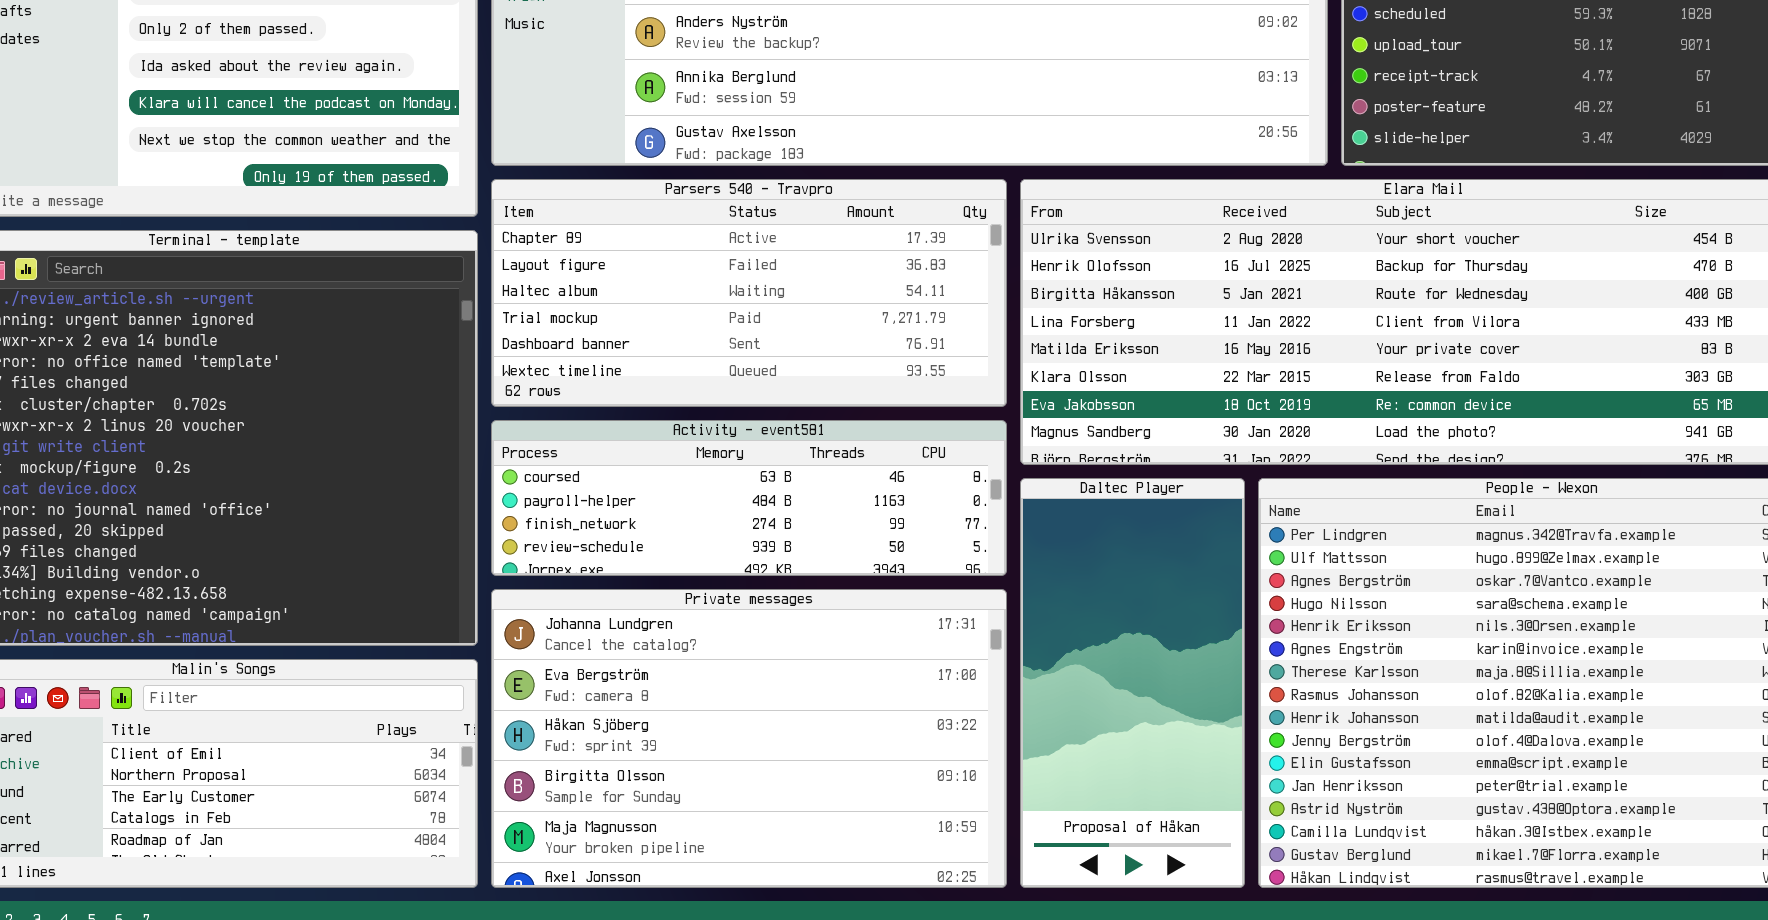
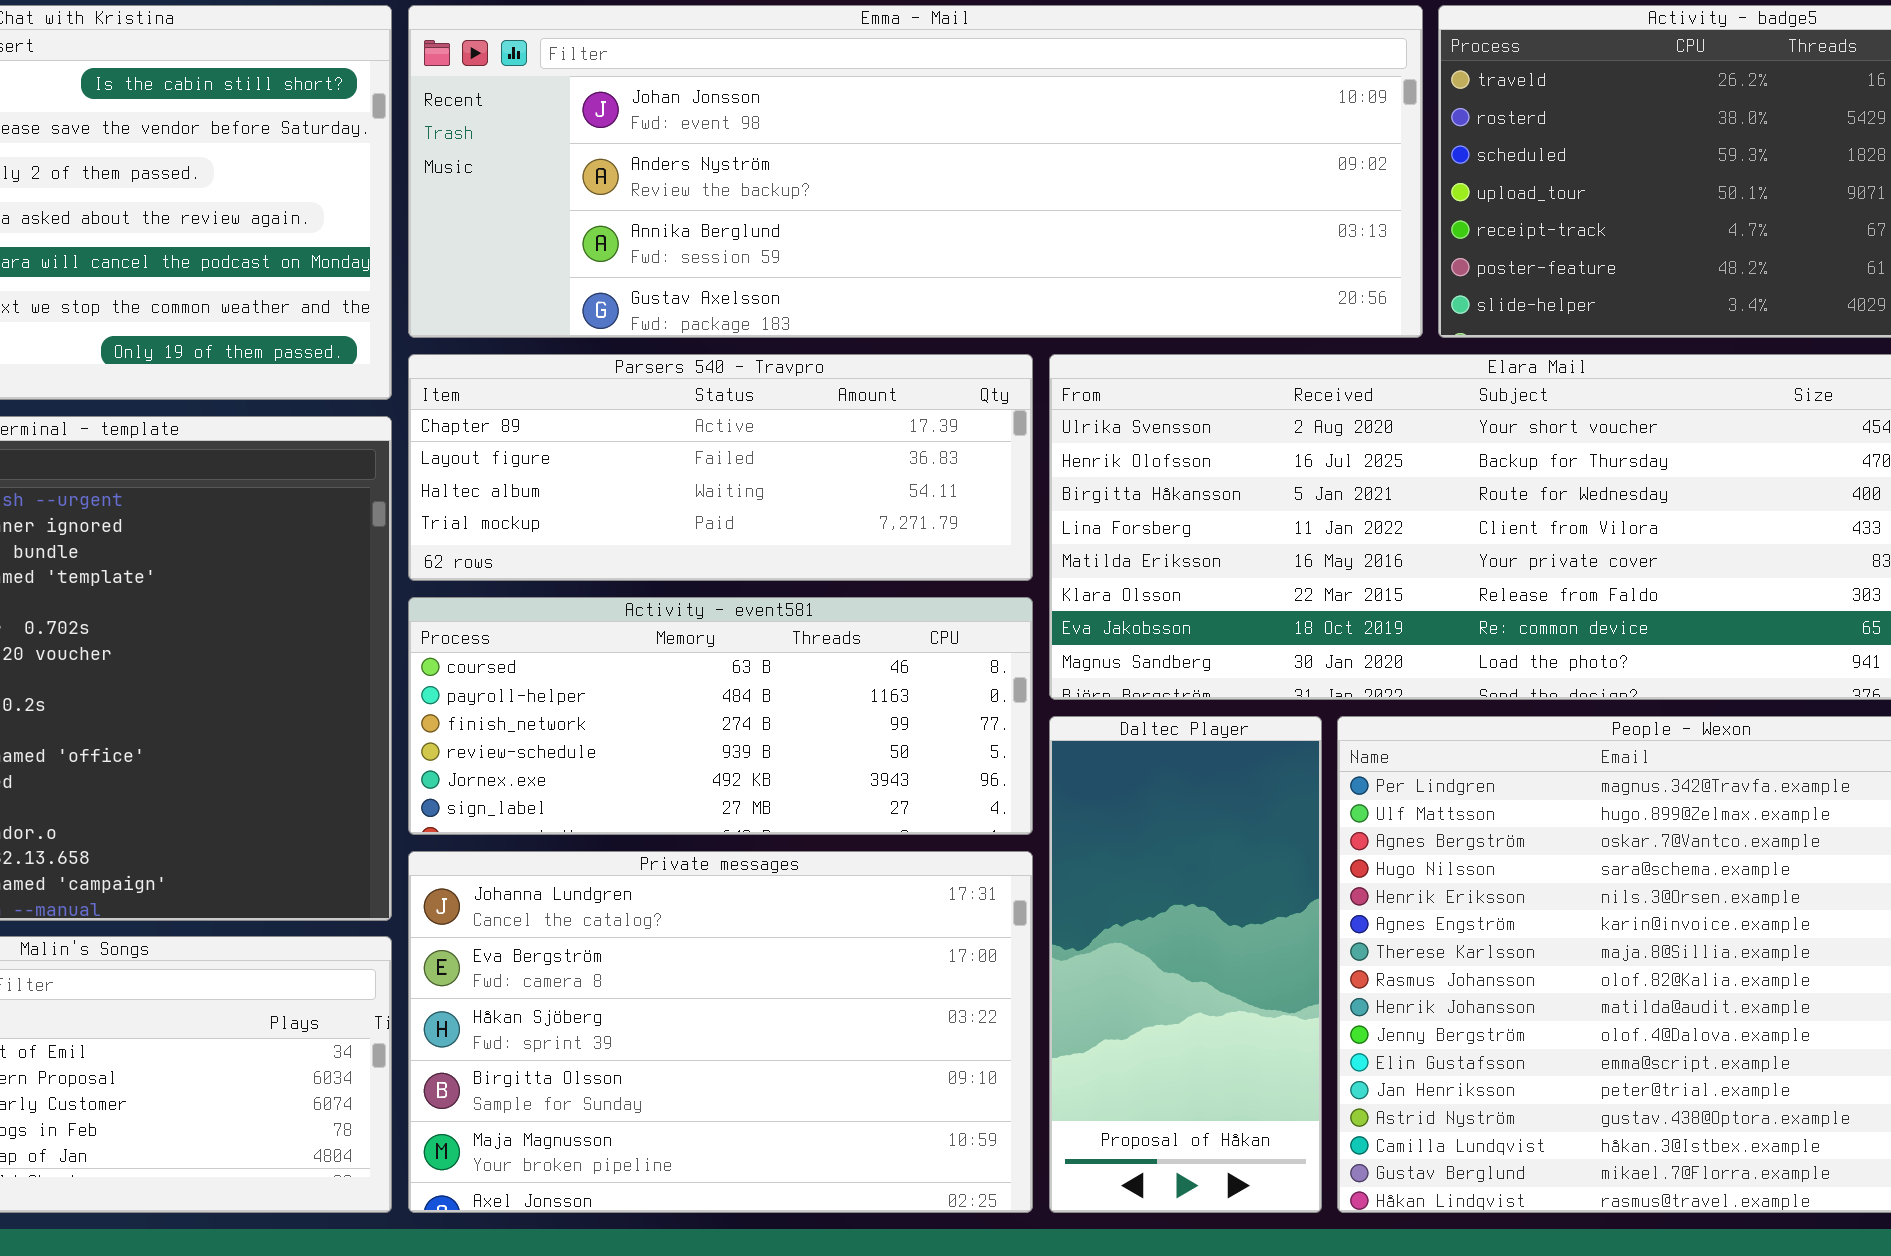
Parsers 540 - Travpro: [491,179,1007,407] -> [408,354,1033,581], resized
Activity - event581: [491,420,1007,576] -> [408,597,1033,835], resized

